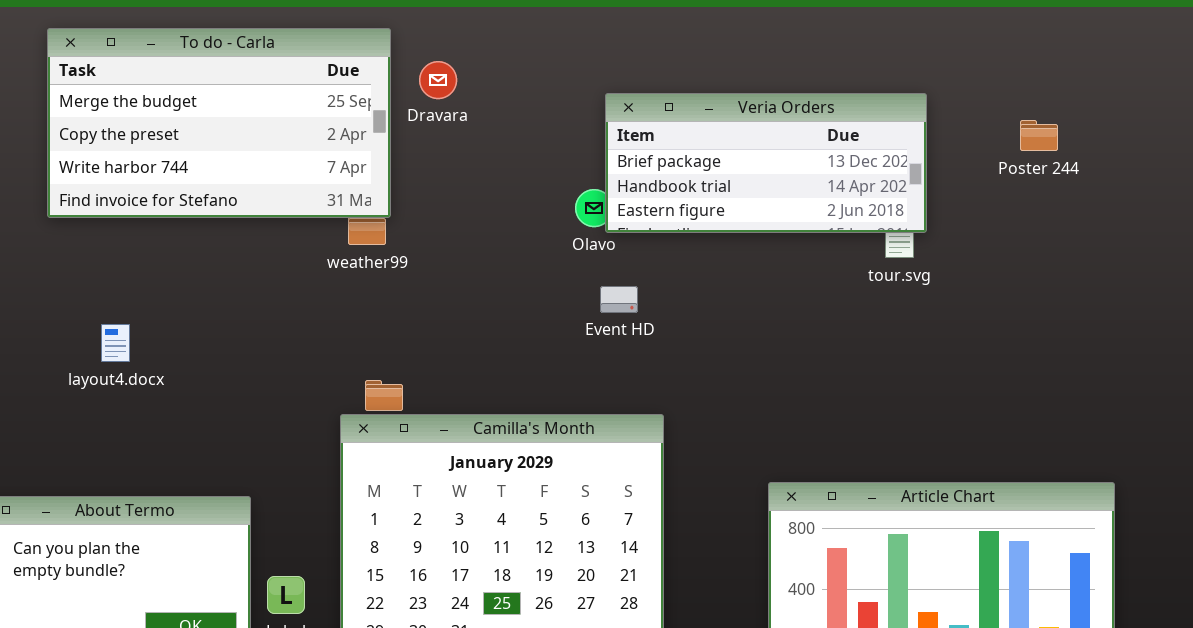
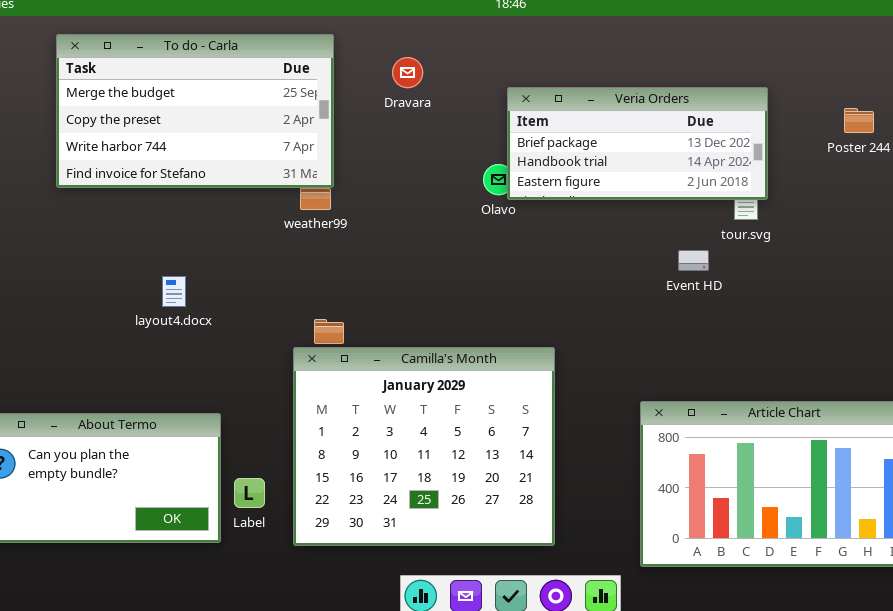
Dravara: [419,61,457,99] -> [392,57,423,88], moved
Event HD: [600,286,638,313] -> [678,250,709,271], moved
layout4.docx: [101,324,130,362] -> [162,276,186,307], moved

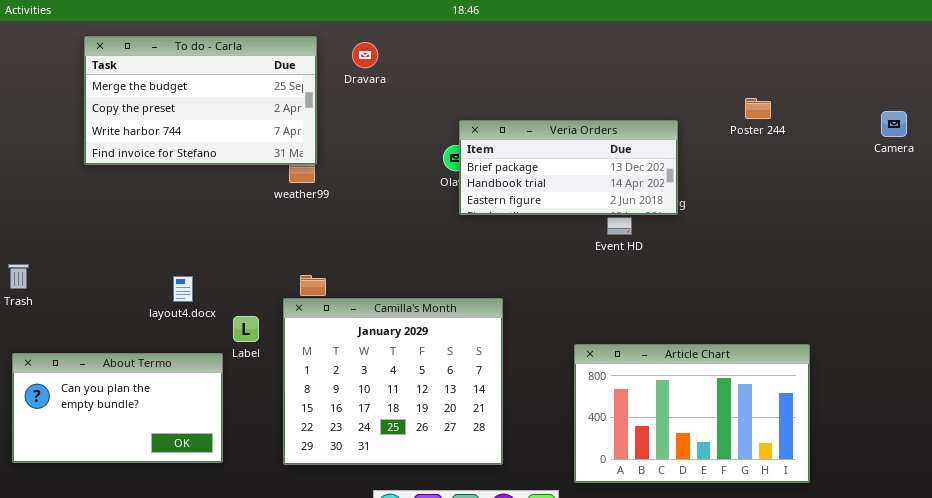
Dravara: [392,57,423,88] -> [352,42,378,68], moved
Veria Orders: [507,87,768,200] -> [459,120,678,215], moved
layout4.docx: [162,276,186,307] -> [173,276,193,302], moved
Label: [234,478,265,508] -> [233,316,259,342], moved

